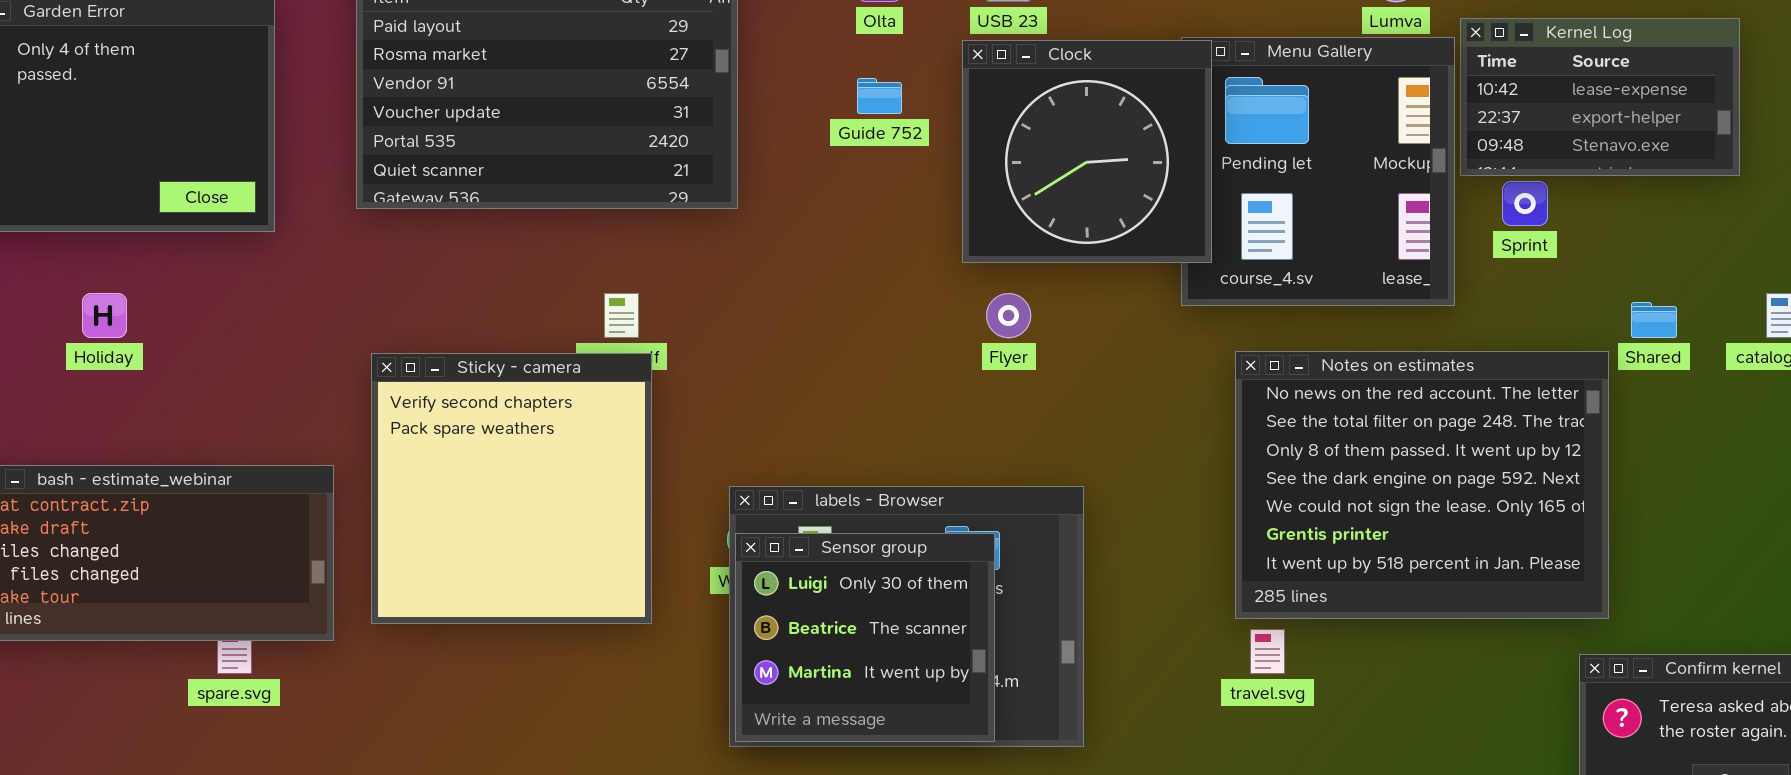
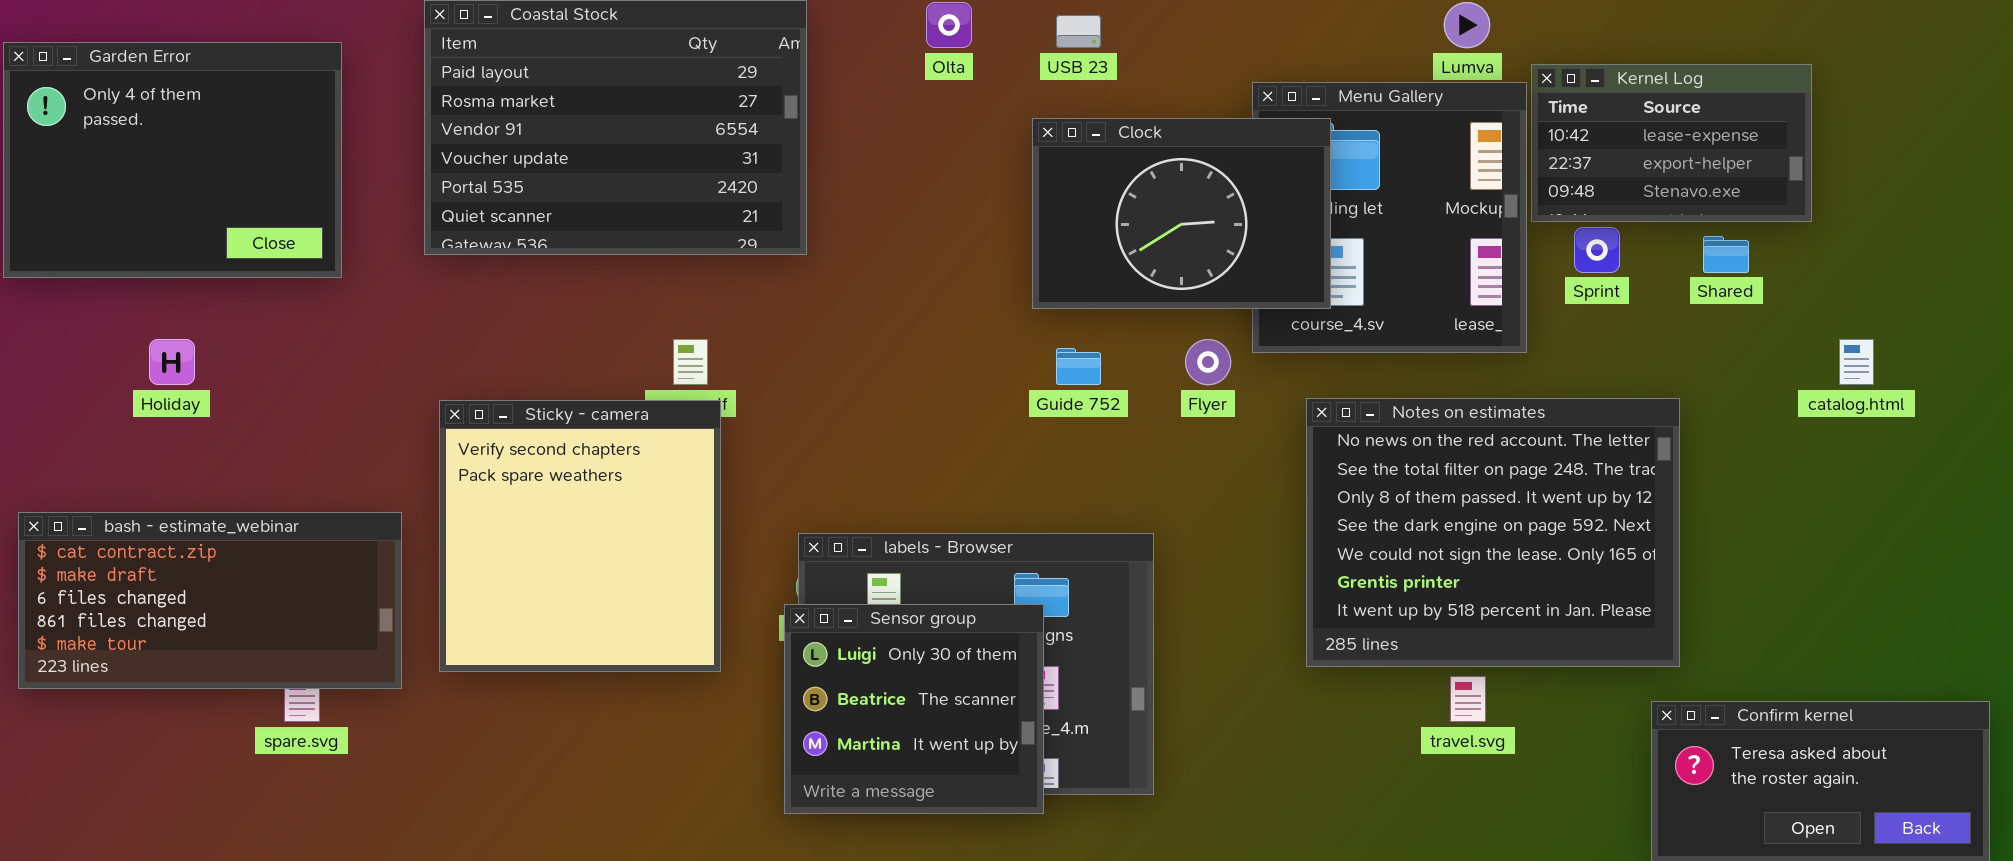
Clock: [962,40,1212,263] -> [1032,118,1331,309], resized
Guide 752: [857,78,902,114] -> [1056,348,1101,385], moved
Flyer: [986,293,1031,338] -> [1185,339,1231,385], moved
Shared: [1631,302,1677,338] -> [1703,236,1749,273], moved
Sensor group: [735,533,995,742] -> [784,604,1044,814], moved
travel.svg: [1250,629,1285,674] -> [1450,676,1486,722], moved

